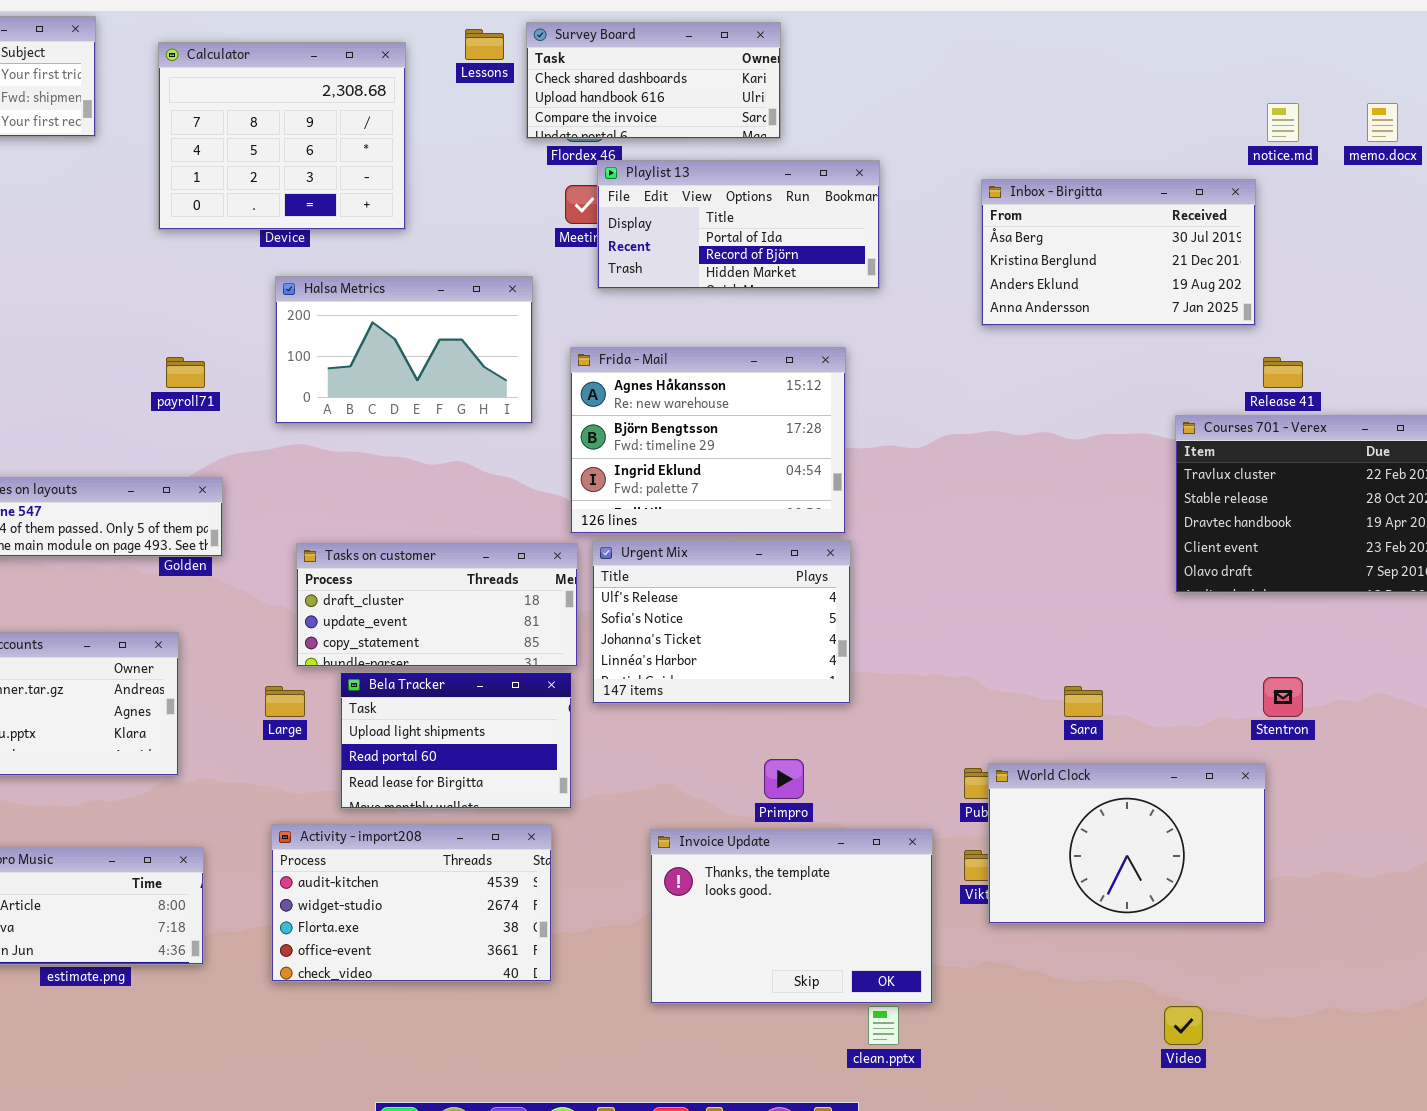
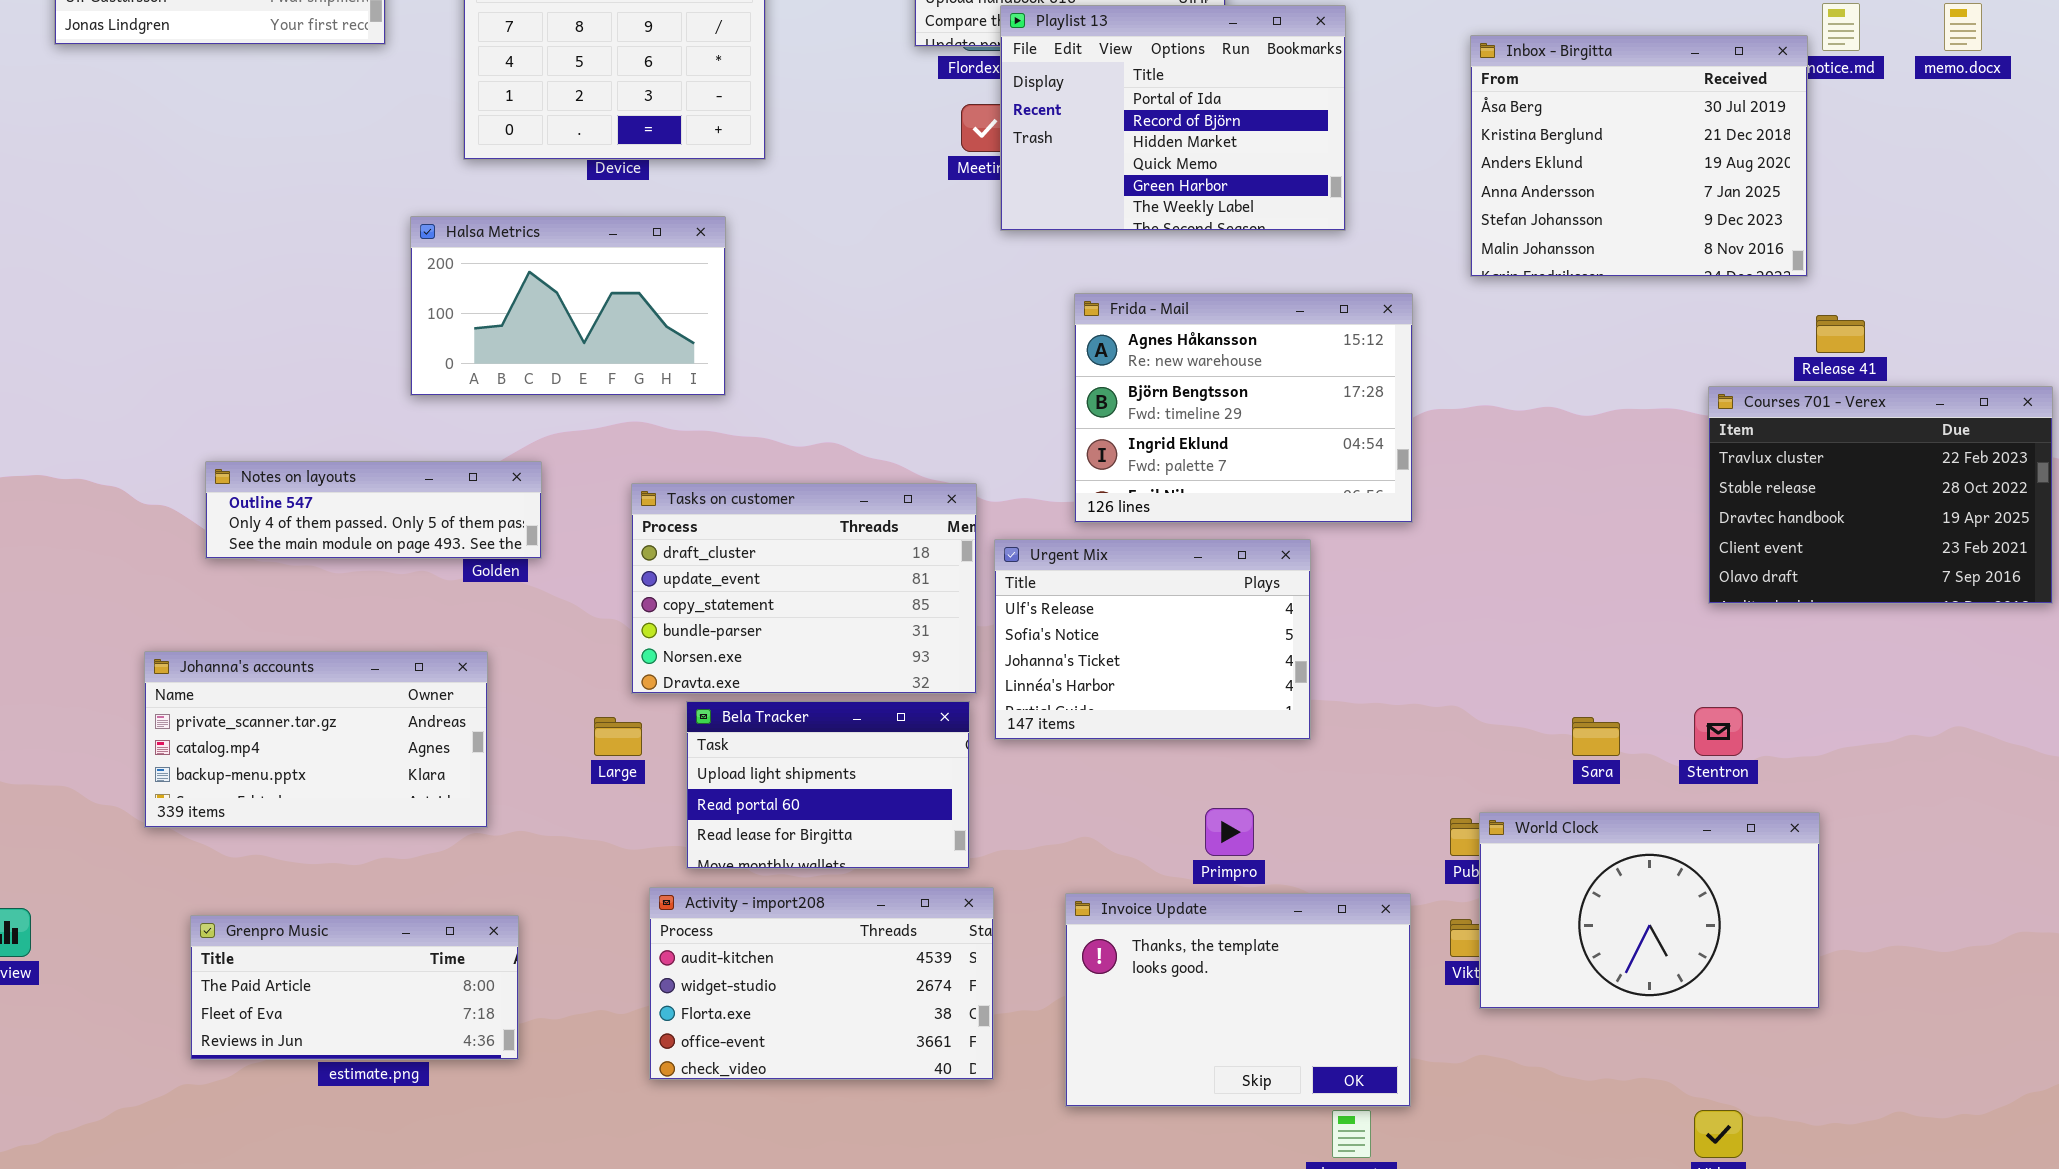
Playlist 13: [597,160,880,289] -> [1000,5,1346,231], resized
Inbox - Birgitta: [981,179,1256,326] -> [1470,35,1808,277], resized
Halsa Metrics: [275,276,533,424] -> [410,216,726,396], moved
Frida - Mail: [570,347,846,534] -> [1074,293,1413,523], moved
Tasks on customer: [296,543,578,667] -> [631,483,977,694], resized
Stentron: [1263,677,1303,717] -> [1694,707,1743,756], moved
Activity - import208: [271,824,552,982] -> [649,887,994,1080], moved

